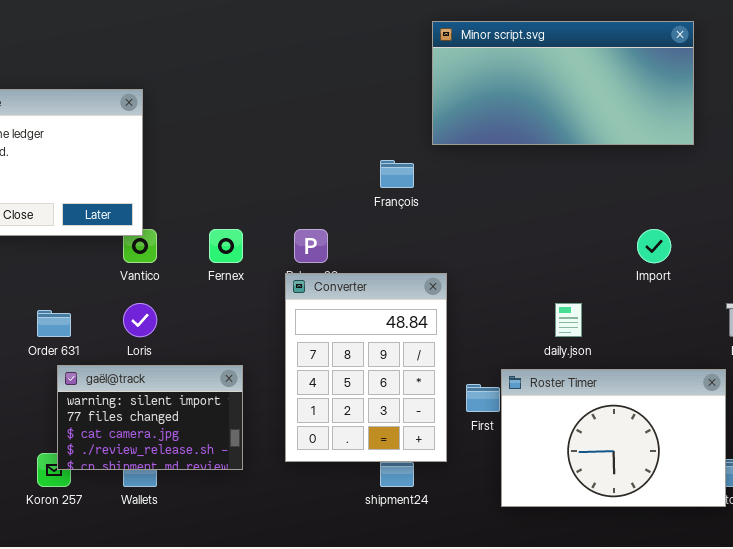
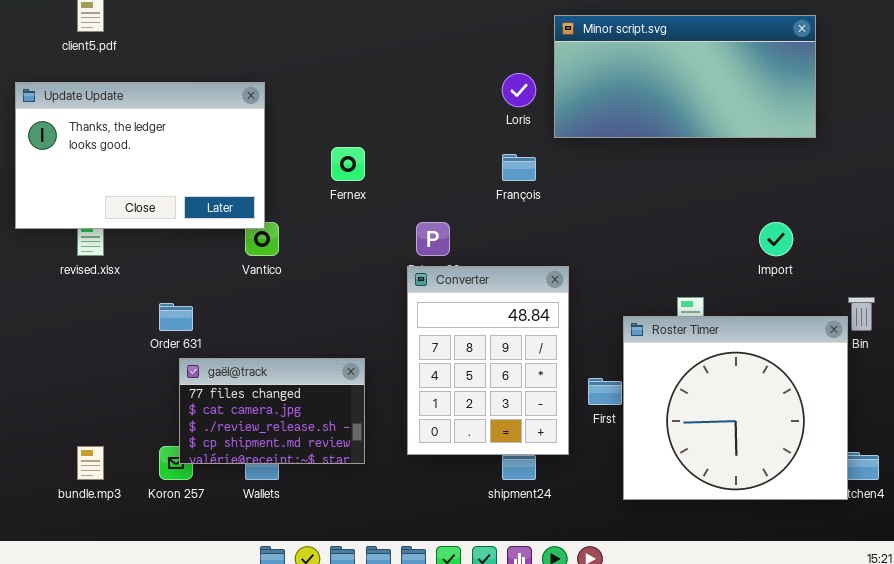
Fernex: [209,229,243,263] -> [331,147,365,181], moved
Loris: [123,303,157,337] -> [502,73,536,107], moved
gaël@track: [57,365,243,470] -> [179,358,365,464], scrolled down 1 row
Roster Timer: [501,369,726,507] -> [623,316,848,500], resized

